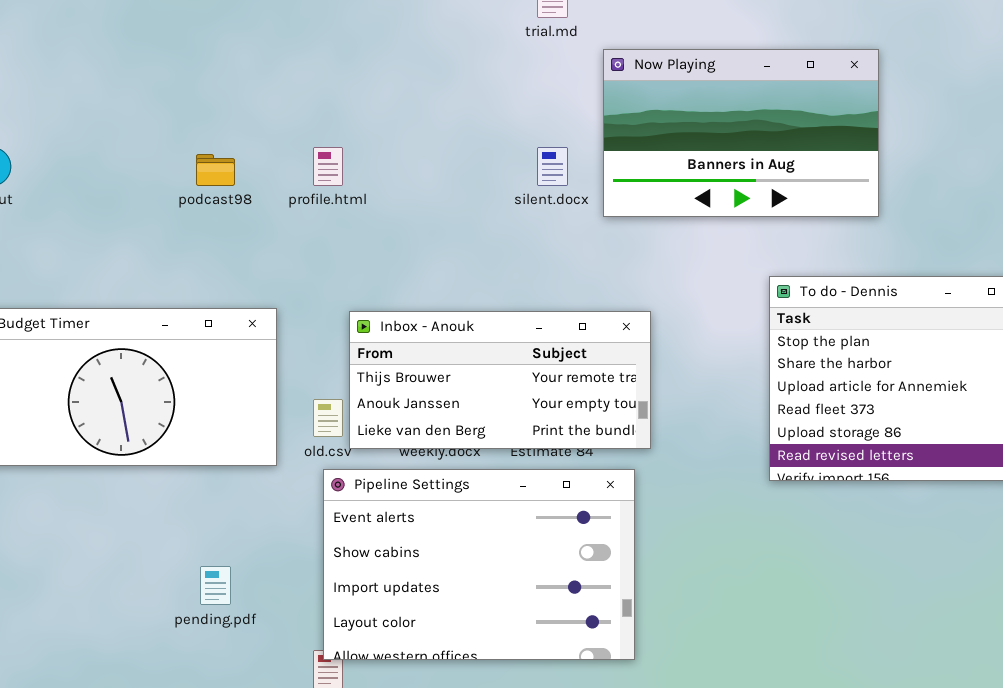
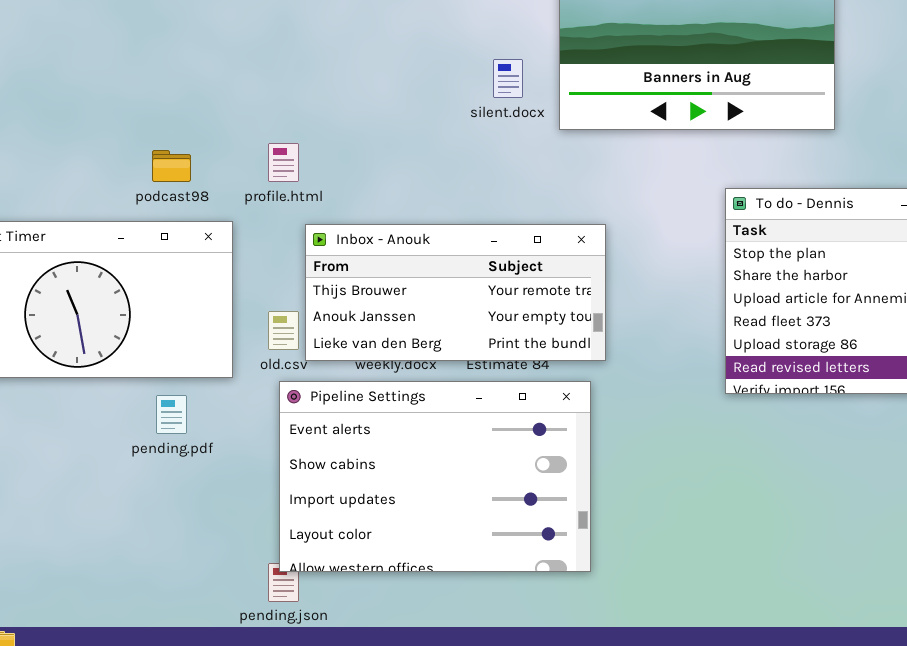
profile.html: [313,147,343,186] -> [268,143,299,182], moved
podcast98: [196,154,235,186] -> [152,150,191,182], moved
pending.pdf: [200,566,231,605] -> [156,395,187,434], moved

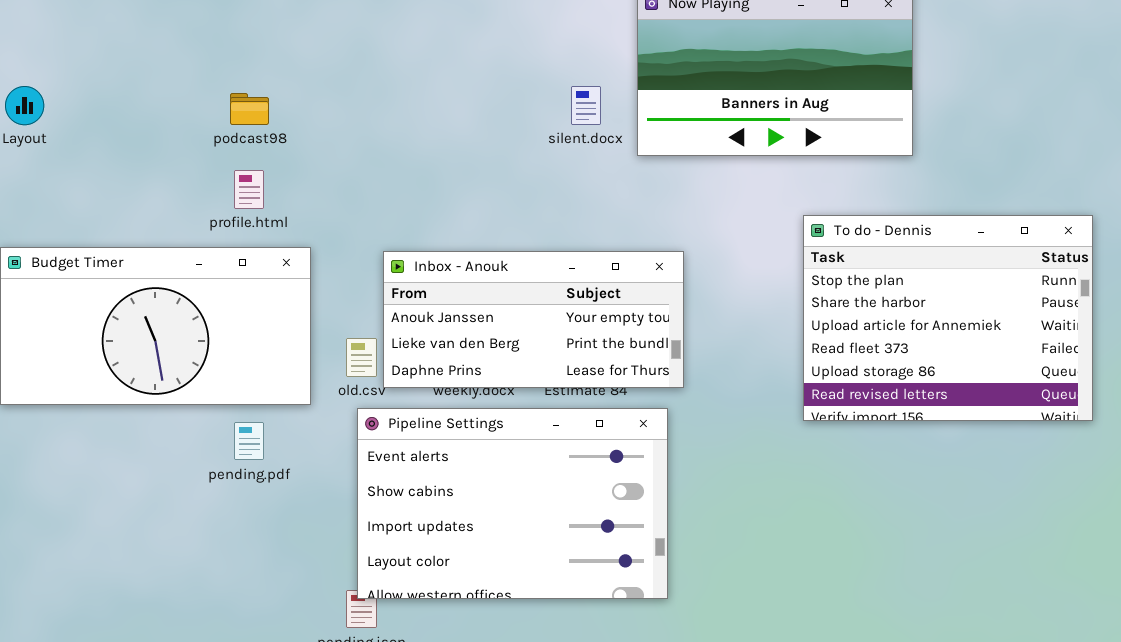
profile.html: [268,143,299,182] -> [234,170,264,209], moved
podcast98: [152,150,191,182] -> [230,93,269,125], moved
Inbox - Anouk: [305,224,606,361] -> [383,251,684,388], scrolled down 1 row

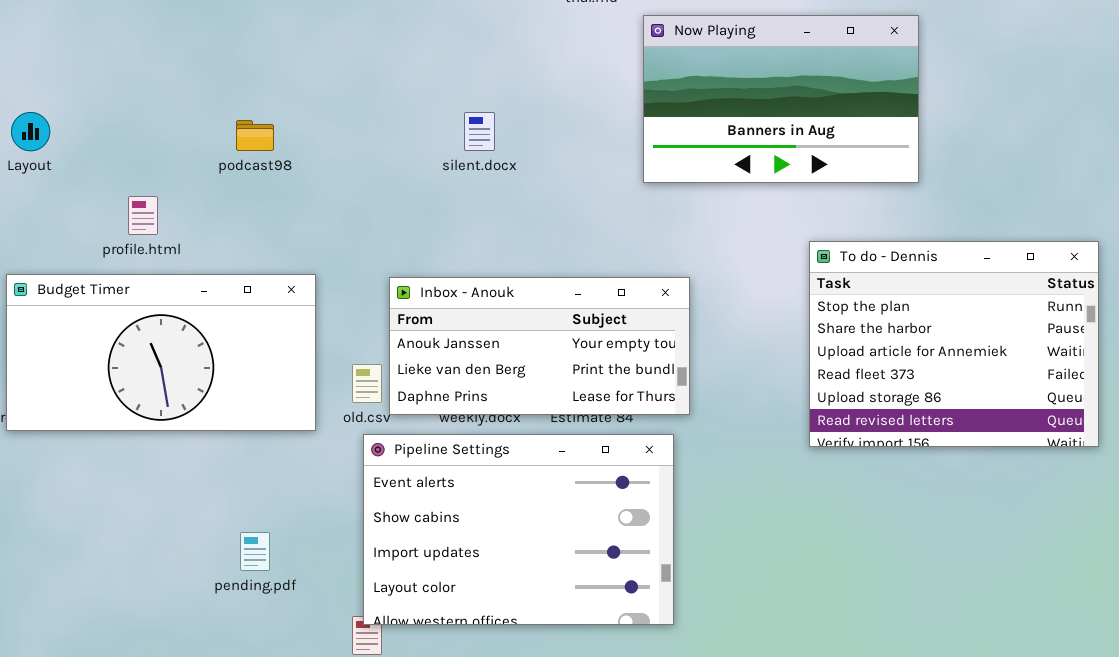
silent.docx: [571,86,601,125] -> [464,112,495,151], moved
profile.html: [234,170,264,209] -> [128,196,158,235], moved
pending.pdf: [234,422,264,460] -> [240,532,270,571], moved

